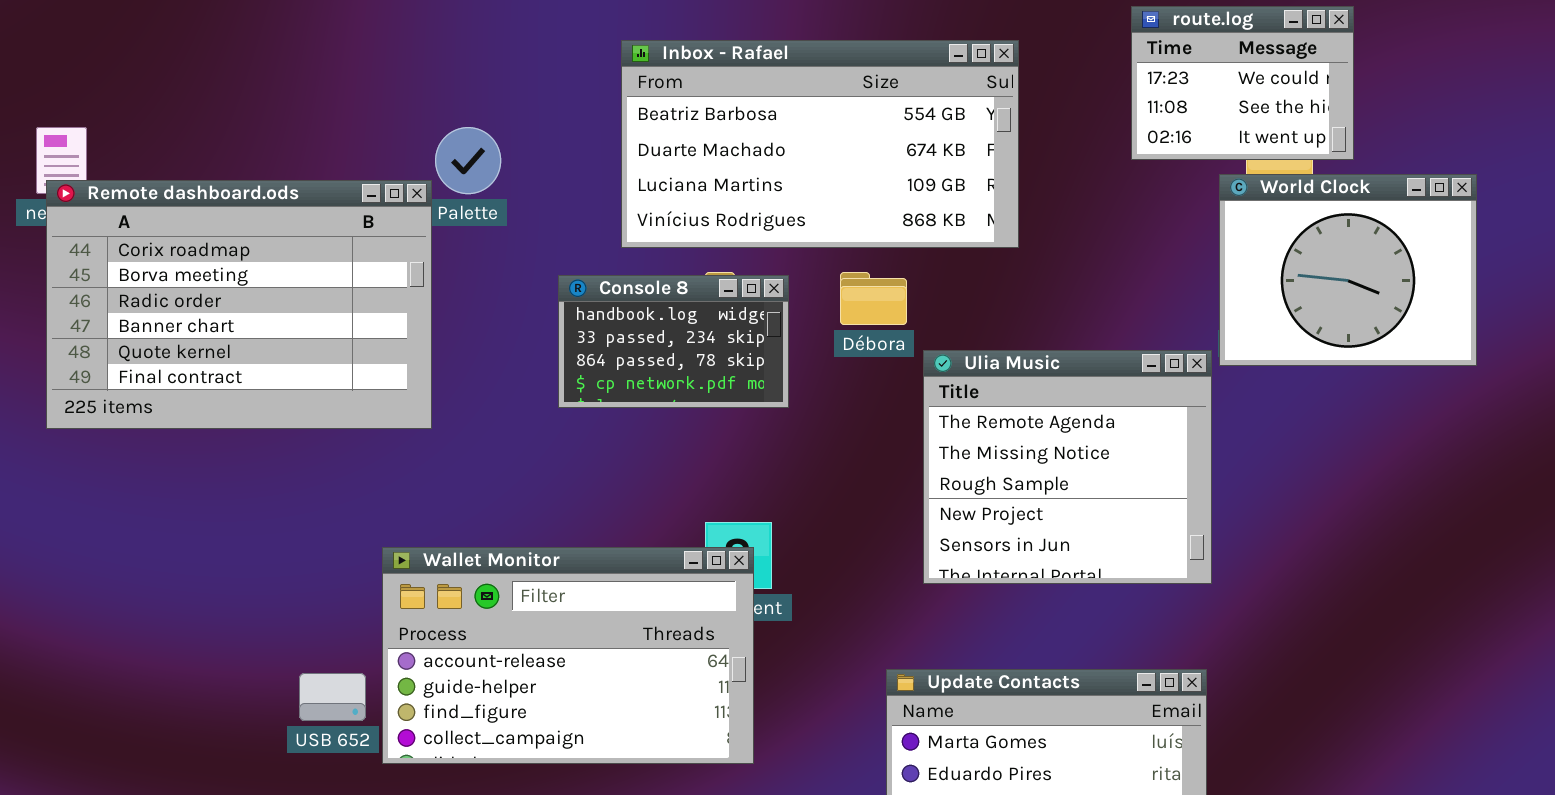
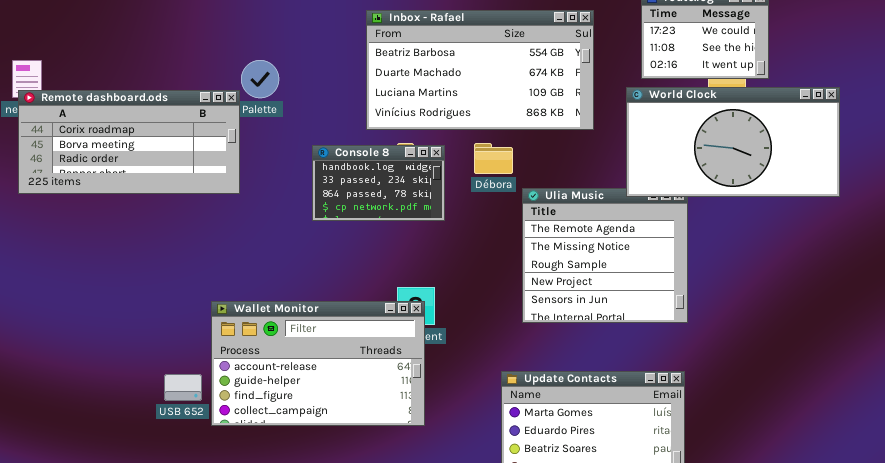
Inbox - Rafael: [621,40,1019,248] -> [366,10,594,130], moved
World Clock: [1219,174,1477,366] -> [626,87,840,197], resized
Remote dashboard.ods: [46,180,432,429] -> [18,90,240,194], resized

